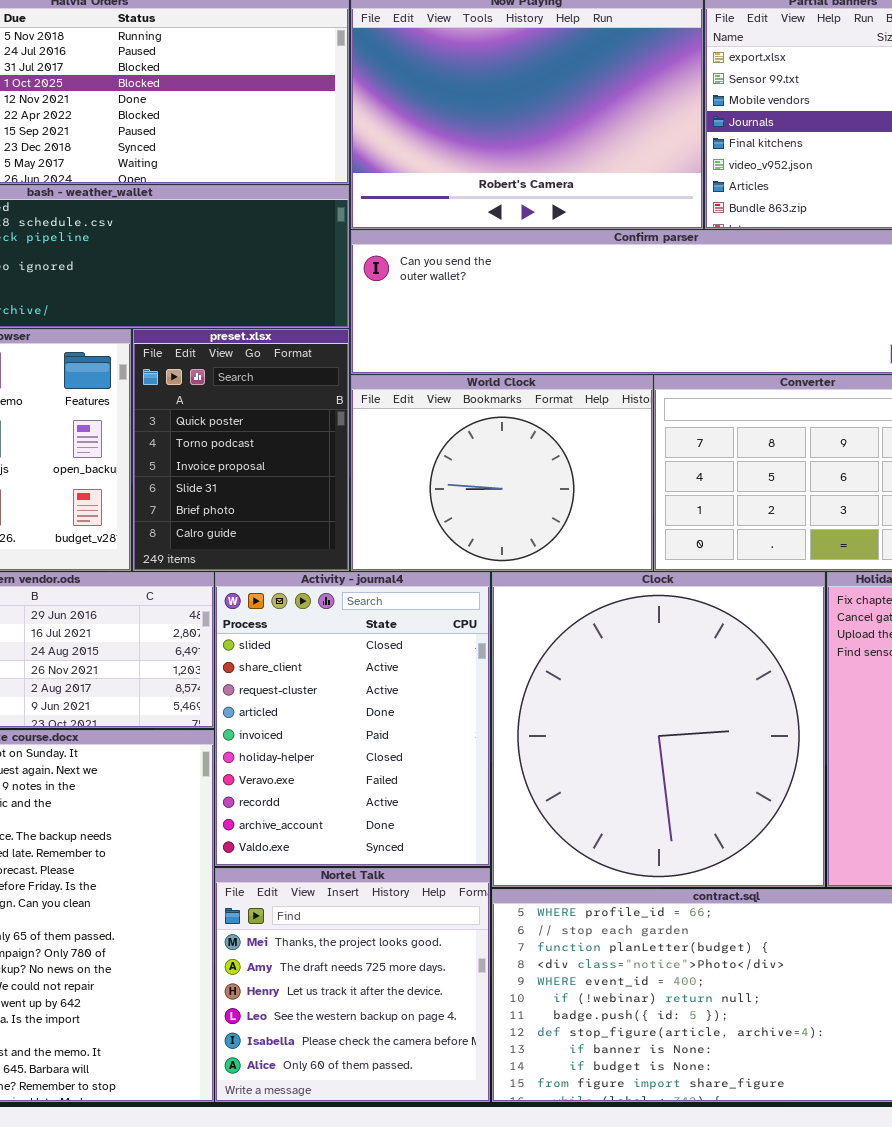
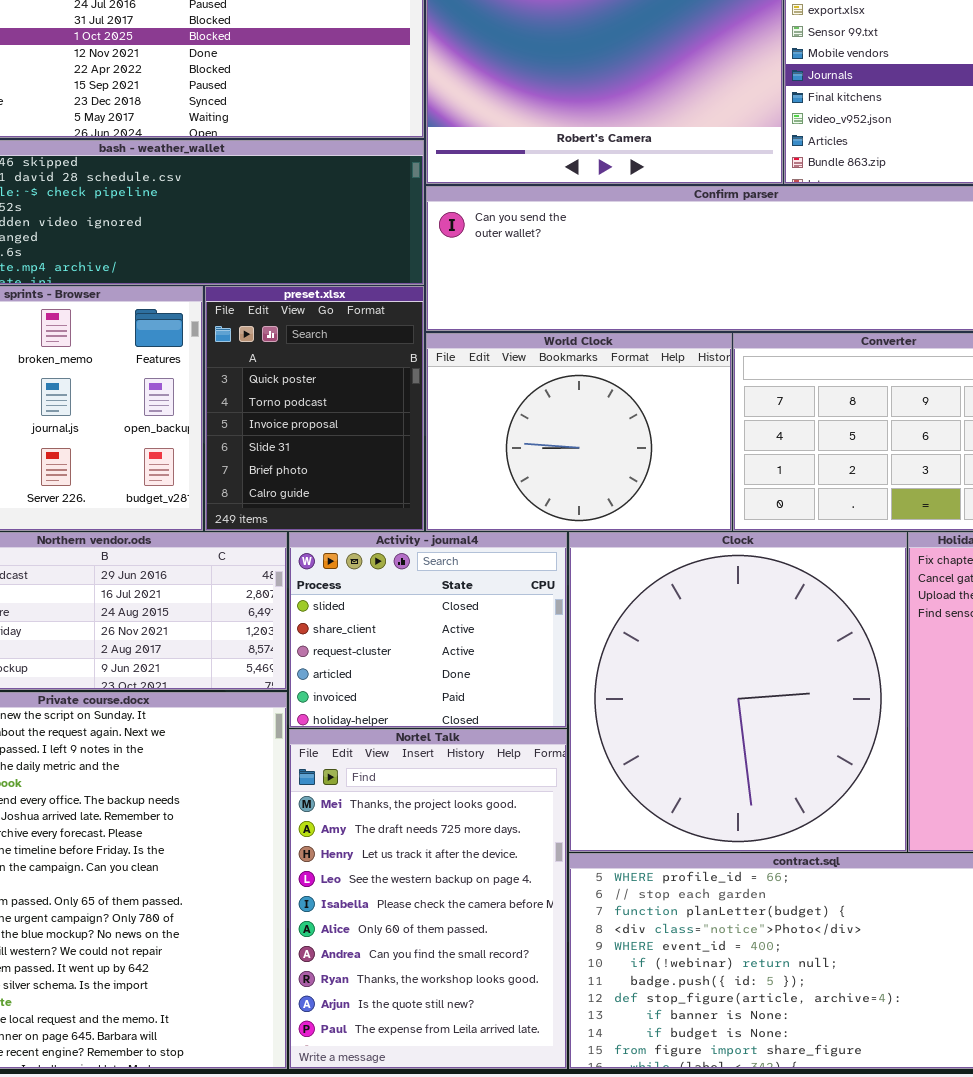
Activity - journal4: [215,572,490,866] -> [289,532,567,728], resized
Nortel Talk: [215,868,490,1102] -> [289,729,567,1069], resized

